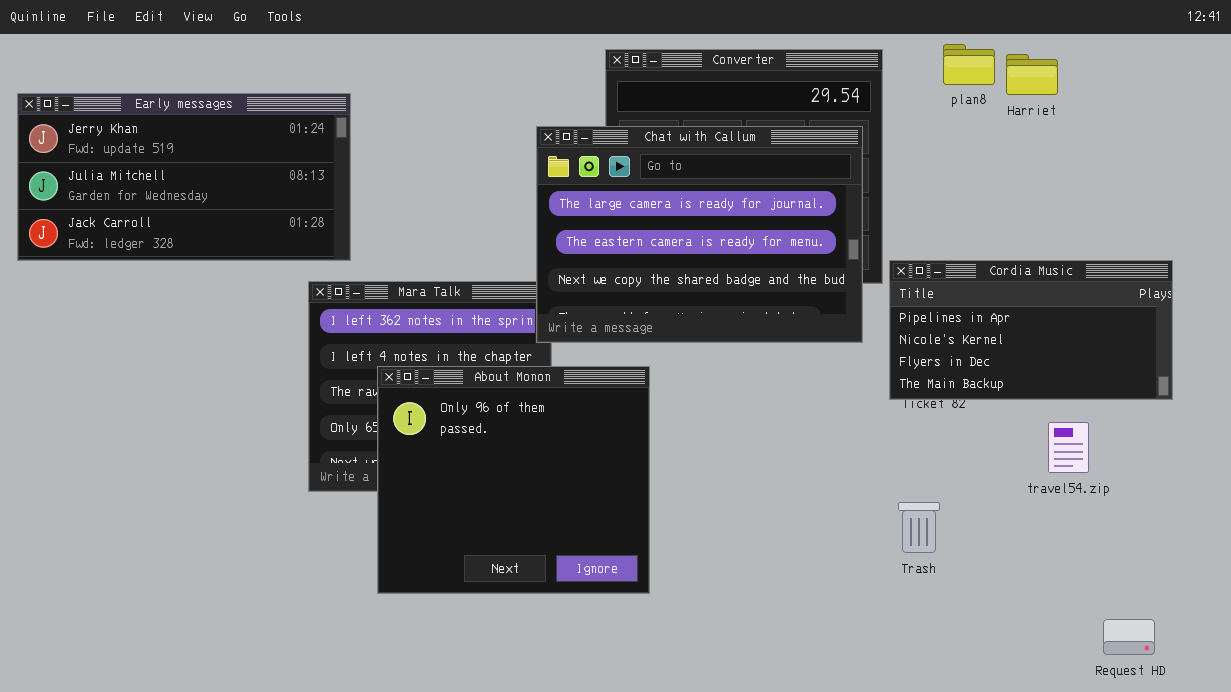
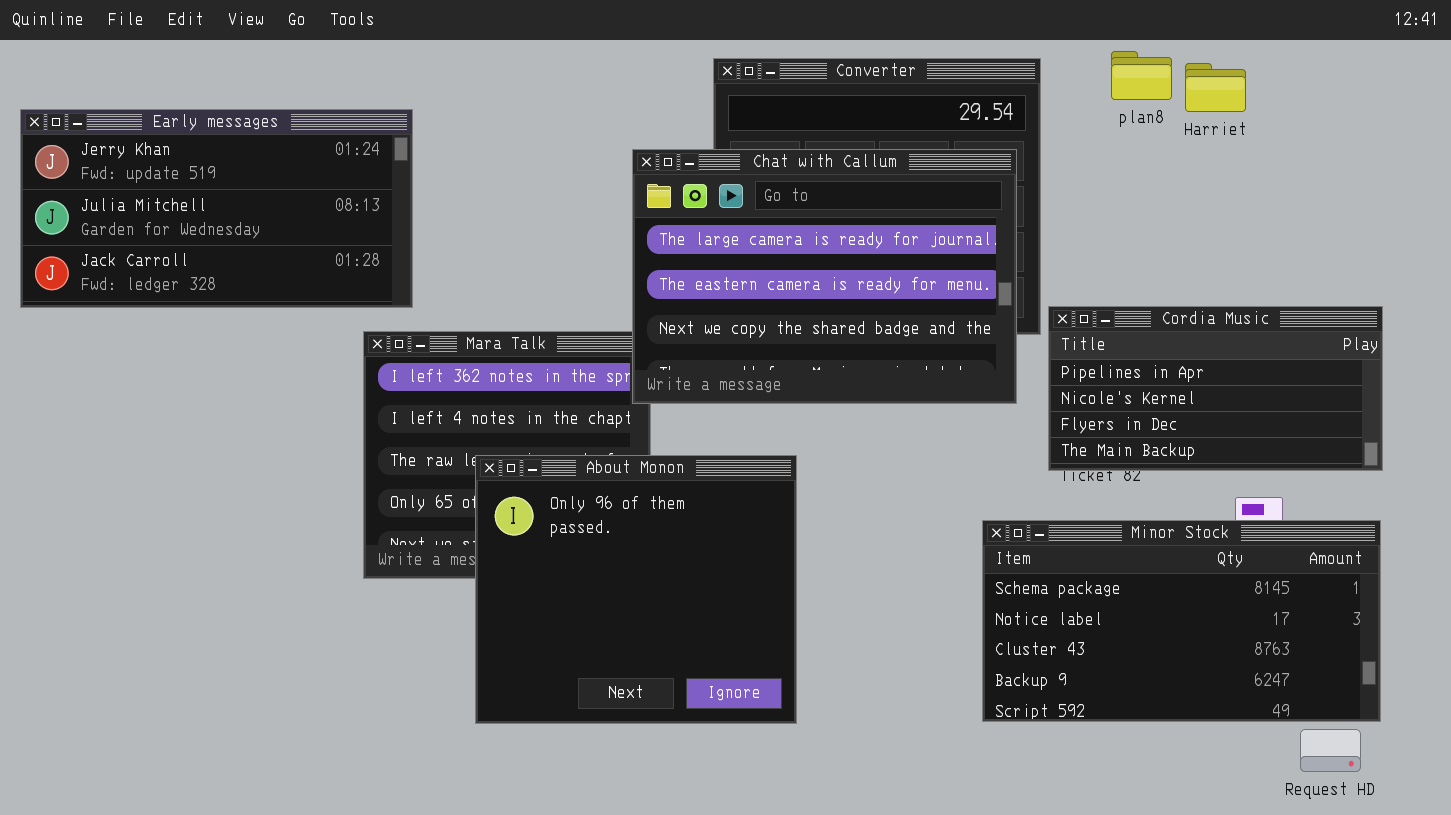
About Monon: [377,366,650,594] -> [475,455,797,724], moved
Minor Stock: none -> [982,520,1381,722], opened

